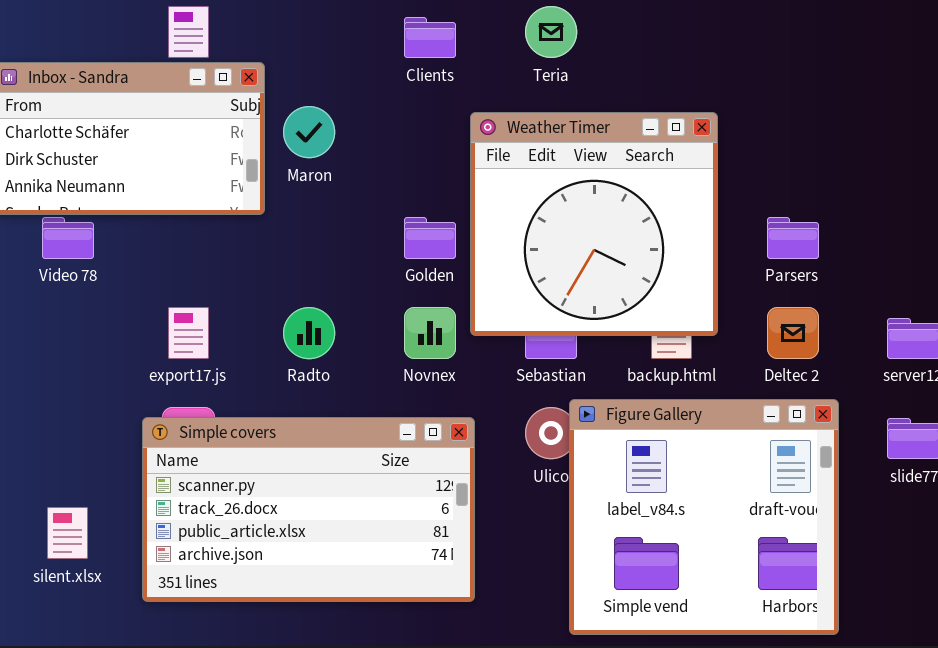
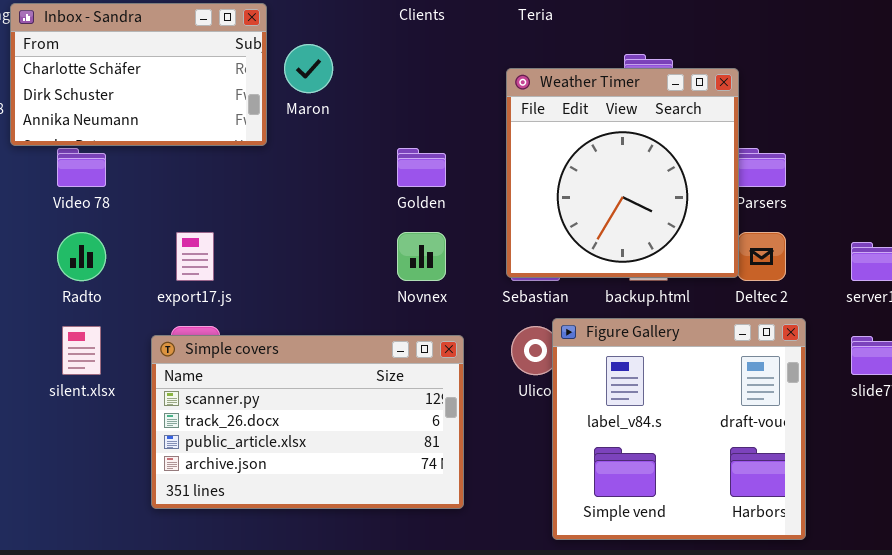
Weather Timer: [470,112,718,336] -> [506,68,739,278], moved
Radto: [283,307,335,359] -> [57,232,106,281], moved
silent.xlsx: [47,507,88,559] -> [62,326,101,375], moved

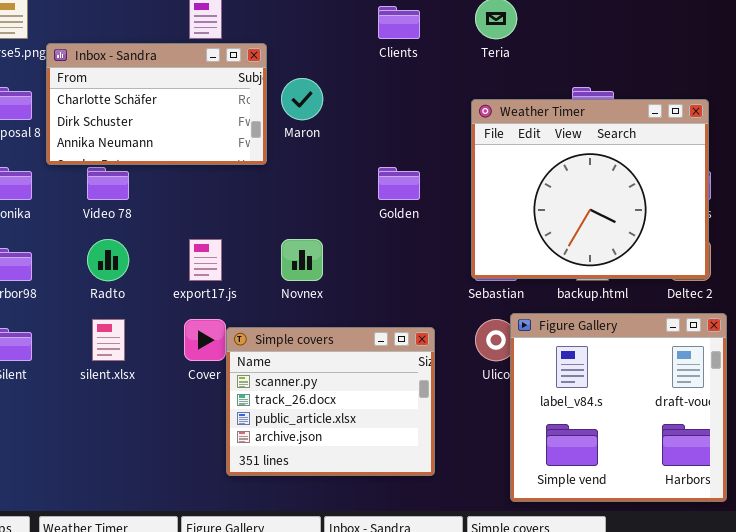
Weather Timer: [506,68,739,278] -> [471,99,709,279], resized
Novnex: [397,232,446,281] -> [281,239,323,281], moved
Simple covers: [151,335,464,509] -> [226,327,435,476], resized

